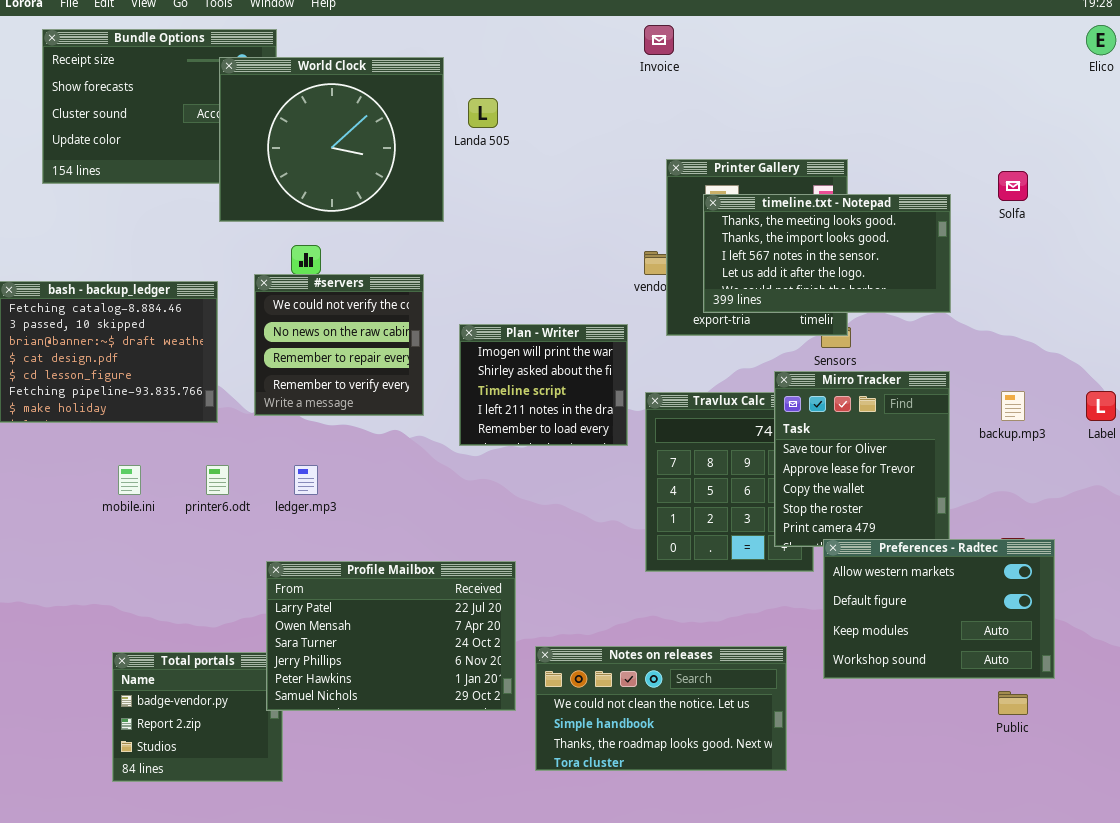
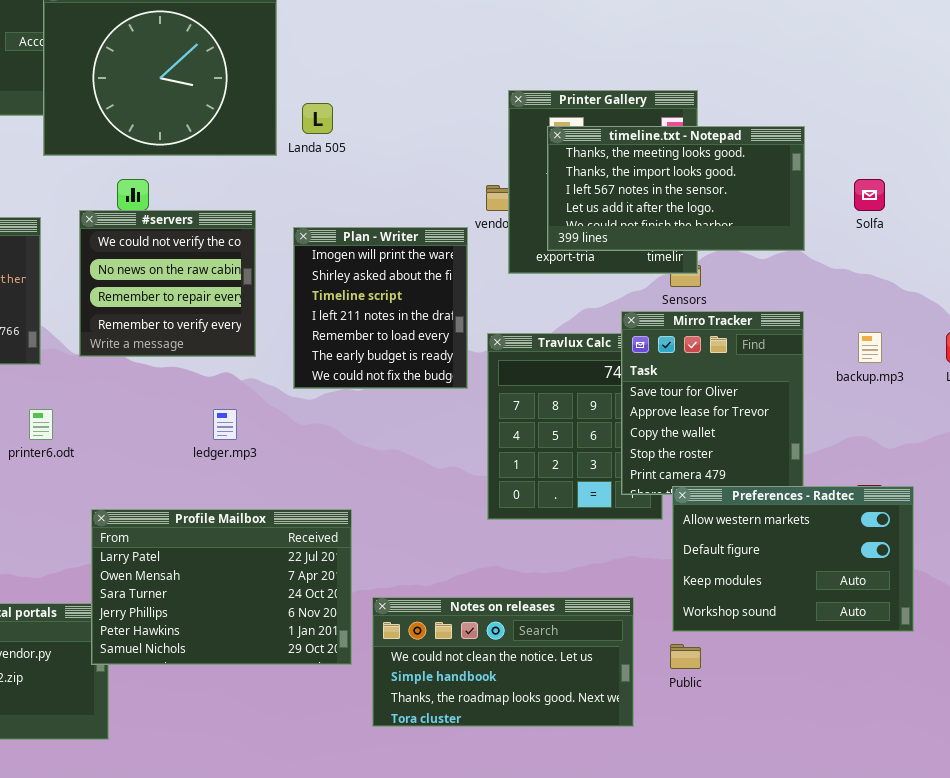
Landa 505: [468,98,498,128] -> [302,103,333,134], moved
Solfa: [998,171,1028,201] -> [854,179,885,211], moved
Plan - Writer: [459,324,628,446] -> [293,227,468,389], resized
ledger.mp3: [294,465,318,495] -> [213,409,237,440], moved
Public: [998,691,1028,715] -> [670,644,701,669], moved

